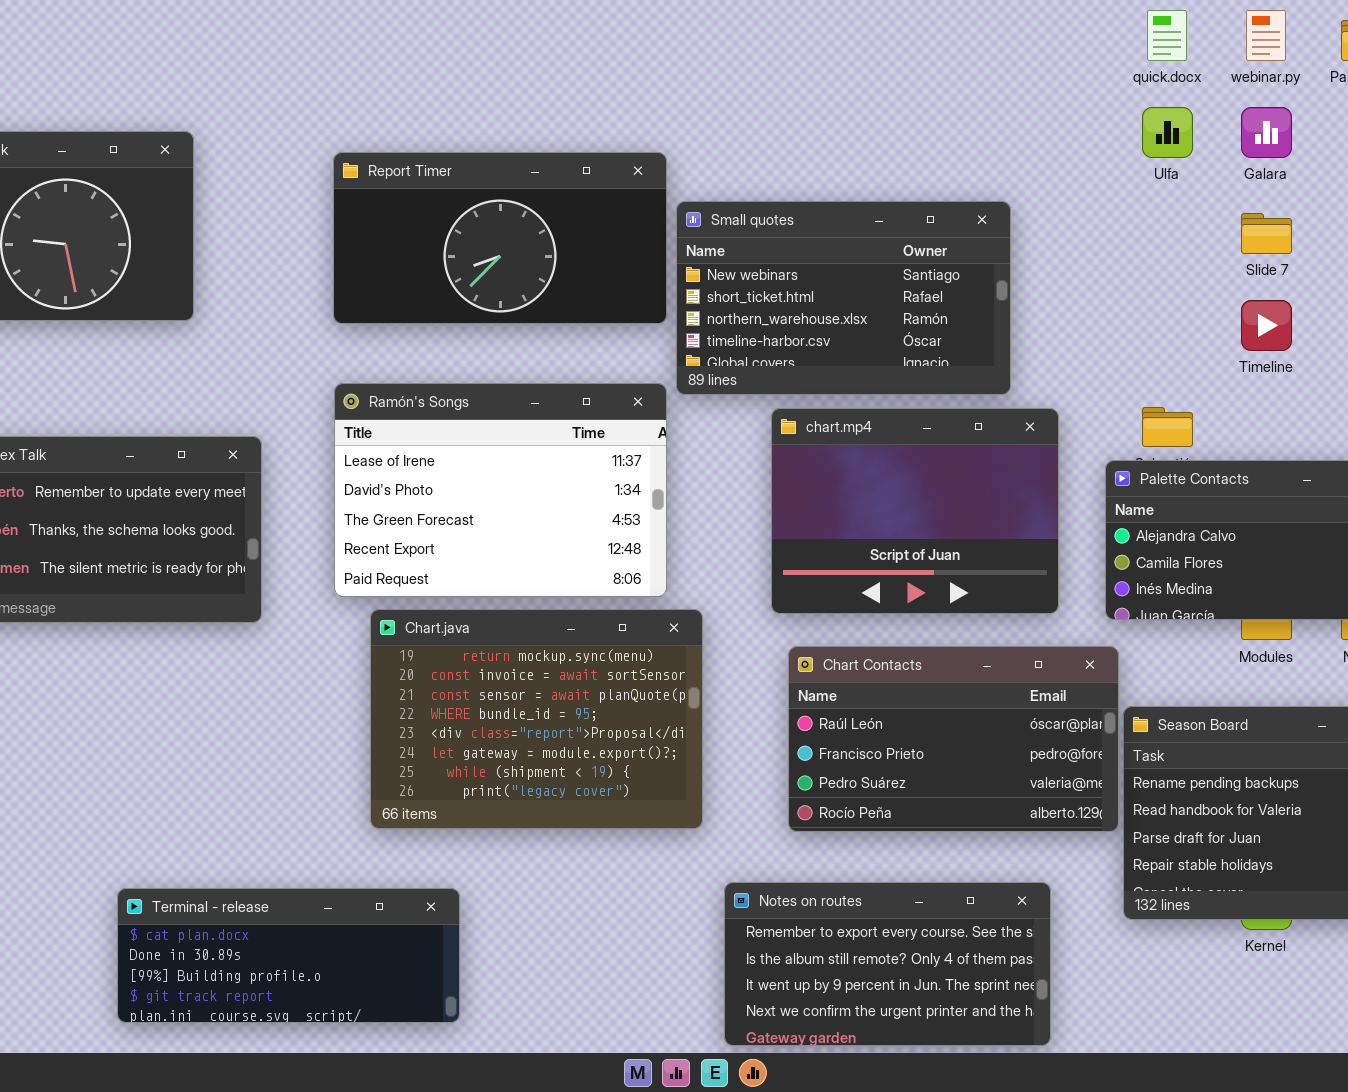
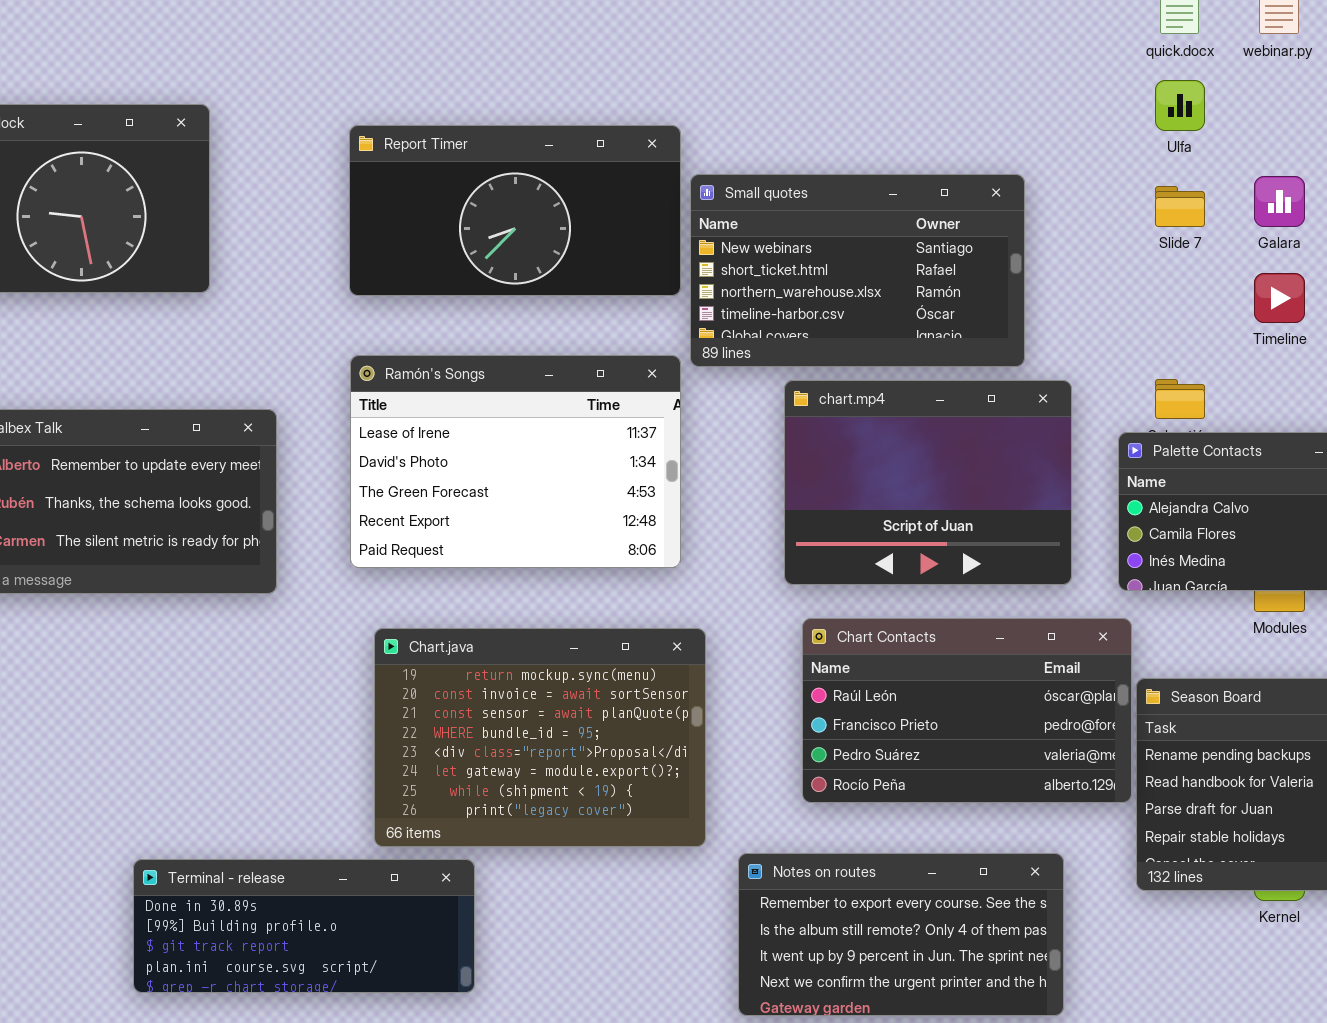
Galara: [1241,107,1292,158] -> [1254,176,1305,227], moved
Slide 7: [1241,213,1292,254] -> [1155,186,1205,227], moved
Chart.java: [370,609,703,829] -> [374,628,706,847], moved
Terminal - release: [117,888,460,1023] -> [133,859,475,993], scrolled down 1 row

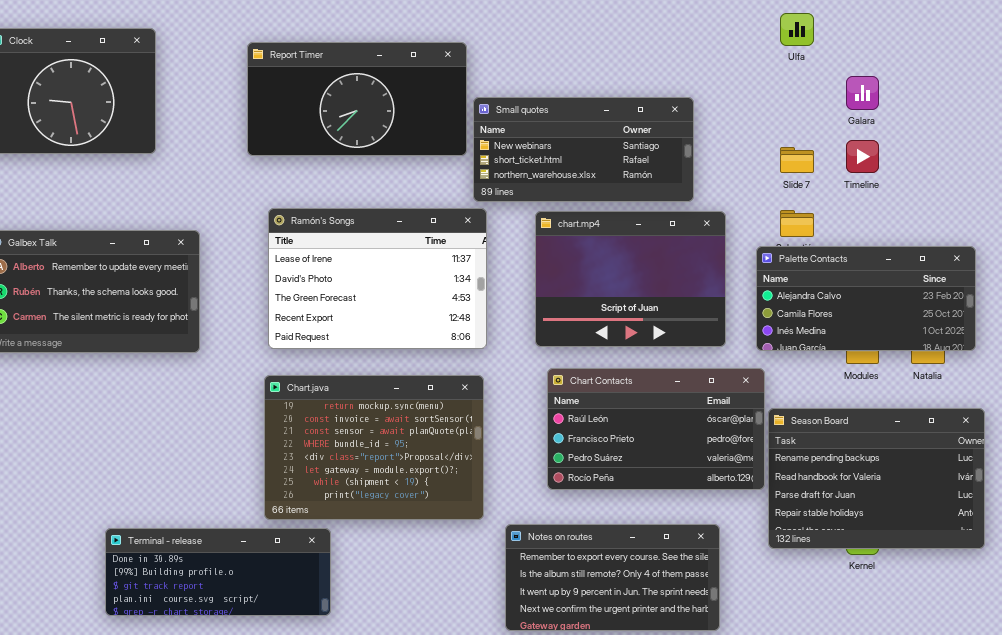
Small quotes: [690,174,1025,367] -> [473,97,694,202], resized
Slide 7: [1155,186,1205,227] -> [780,147,814,173], moved
Ramón's Songs: [350,355,681,568] -> [268,208,487,349], moved

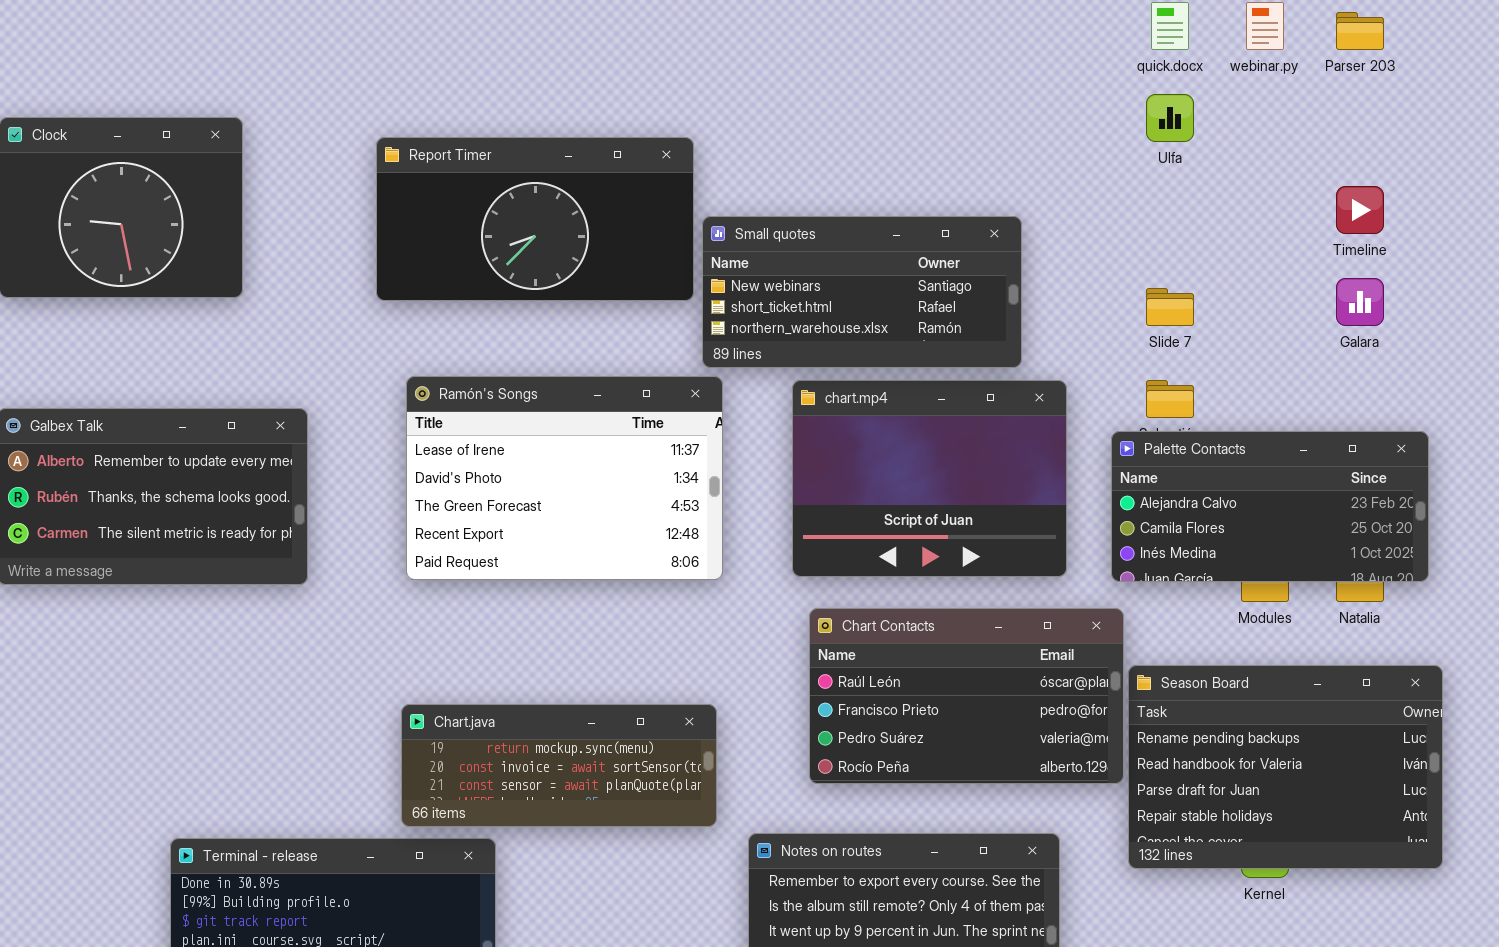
Galara: [846,76,879,110] -> [1336,278,1384,326], moved
Timeline: [846,140,879,173] -> [1336,186,1384,234], moved
Chart.java: [264,375,484,520] -> [401,704,717,827], resized

